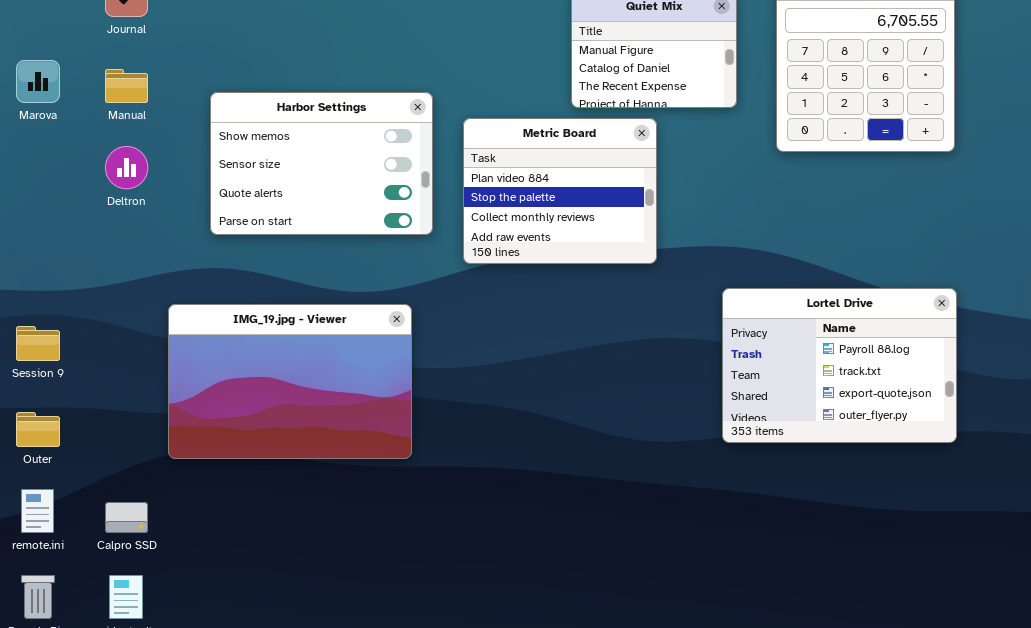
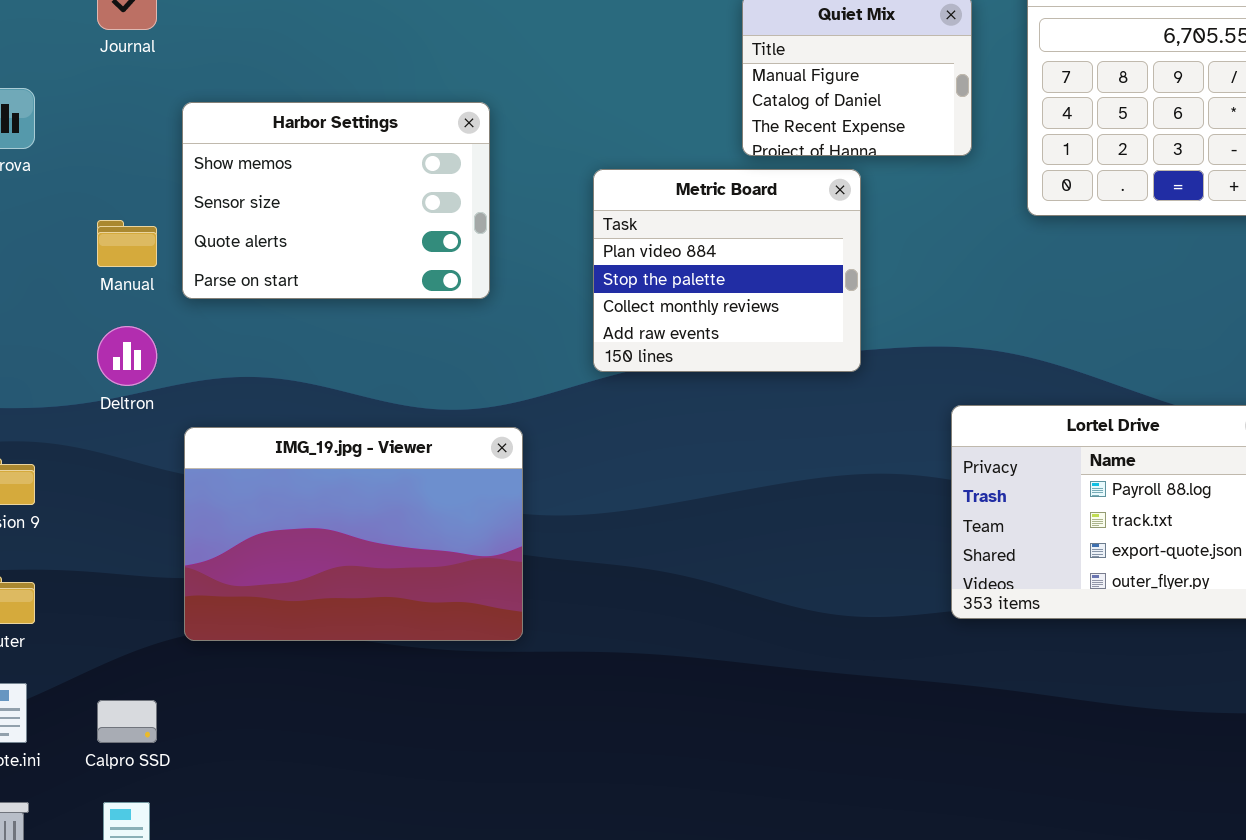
Manual: [105,69,148,103] -> [97,220,157,267], moved
Harbor Settings: [210,92,433,235] -> [182,102,490,299], moved
Deltron: [105,146,148,189] -> [97,326,157,386], moved

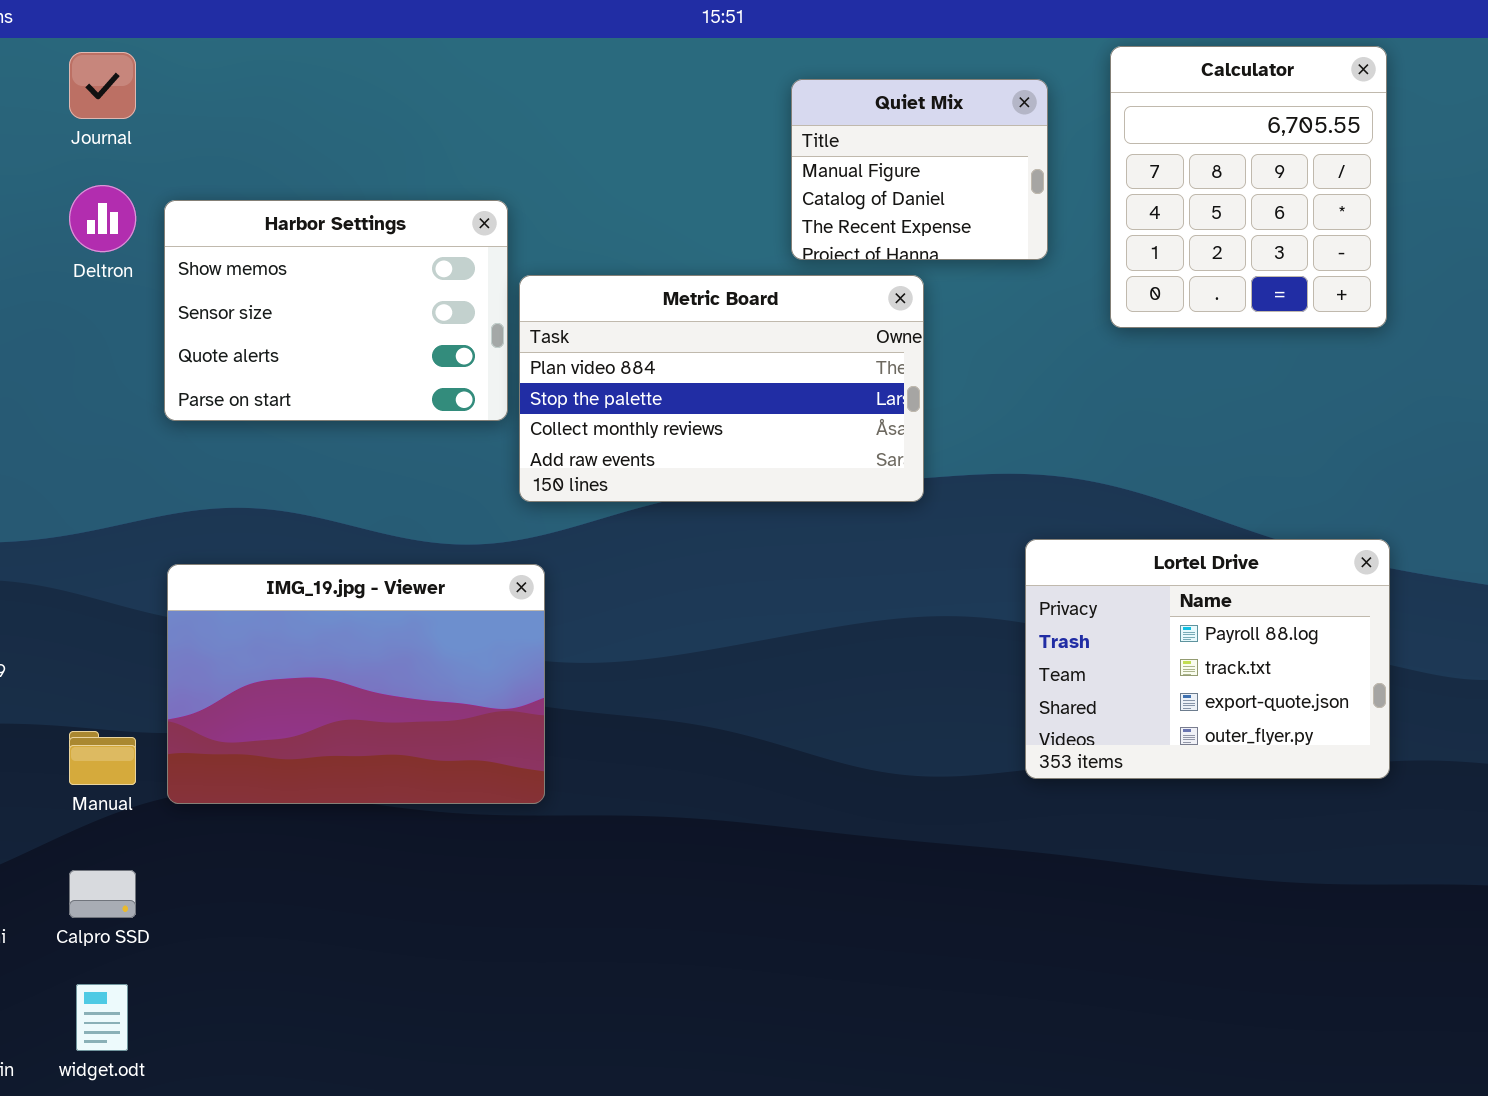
Metric Board: [593,169,861,372] -> [519,275,924,502], resized
Manual: [97,220,157,267] -> [69,731,136,785], moved
Deltron: [97,326,157,386] -> [69,185,136,252], moved

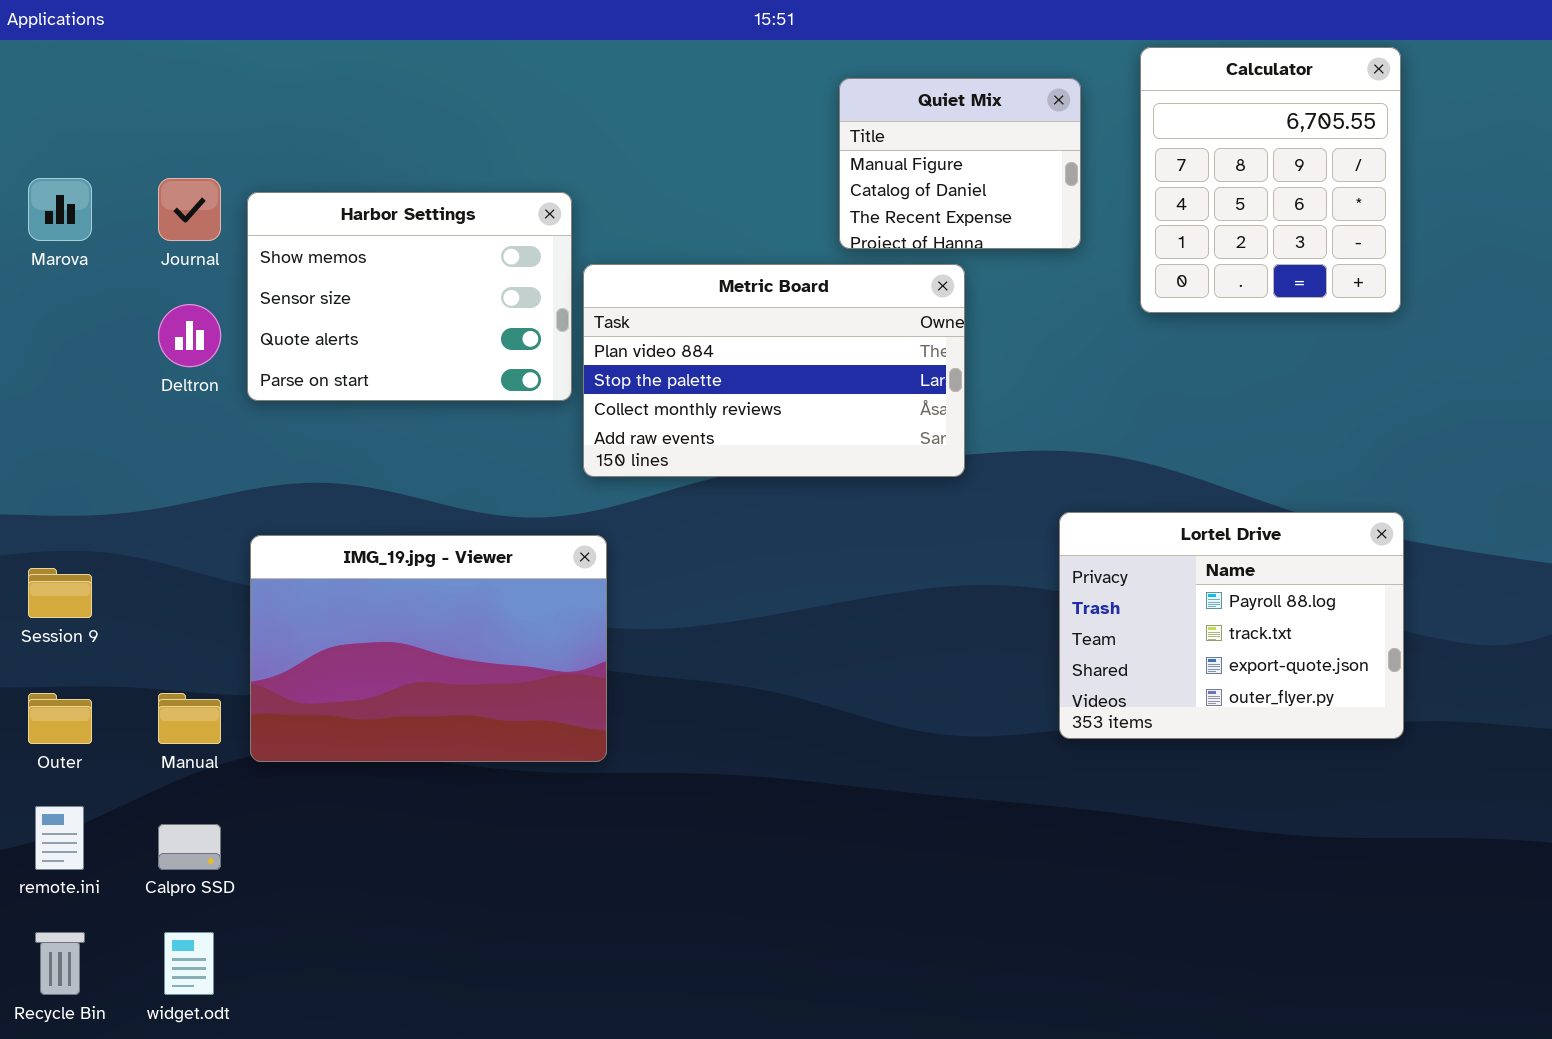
Journal: [69,52,136,119] -> [158,178,221,241], moved
Deltron: [69,185,136,252] -> [158,304,221,367], moved

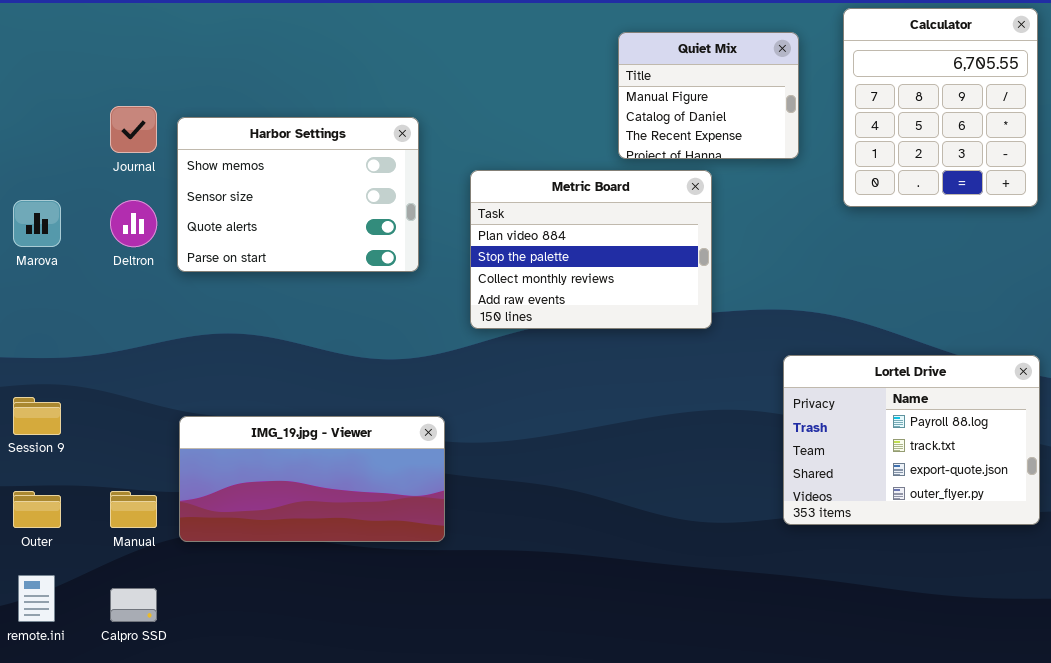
Marova: [28,178,92,241] -> [13,200,61,247], moved
Metric Board: [583,264,965,477] -> [470,170,712,329], resized
IMG_19.jpg - Viewer: [250,535,607,762] -> [179,416,445,542], resized

